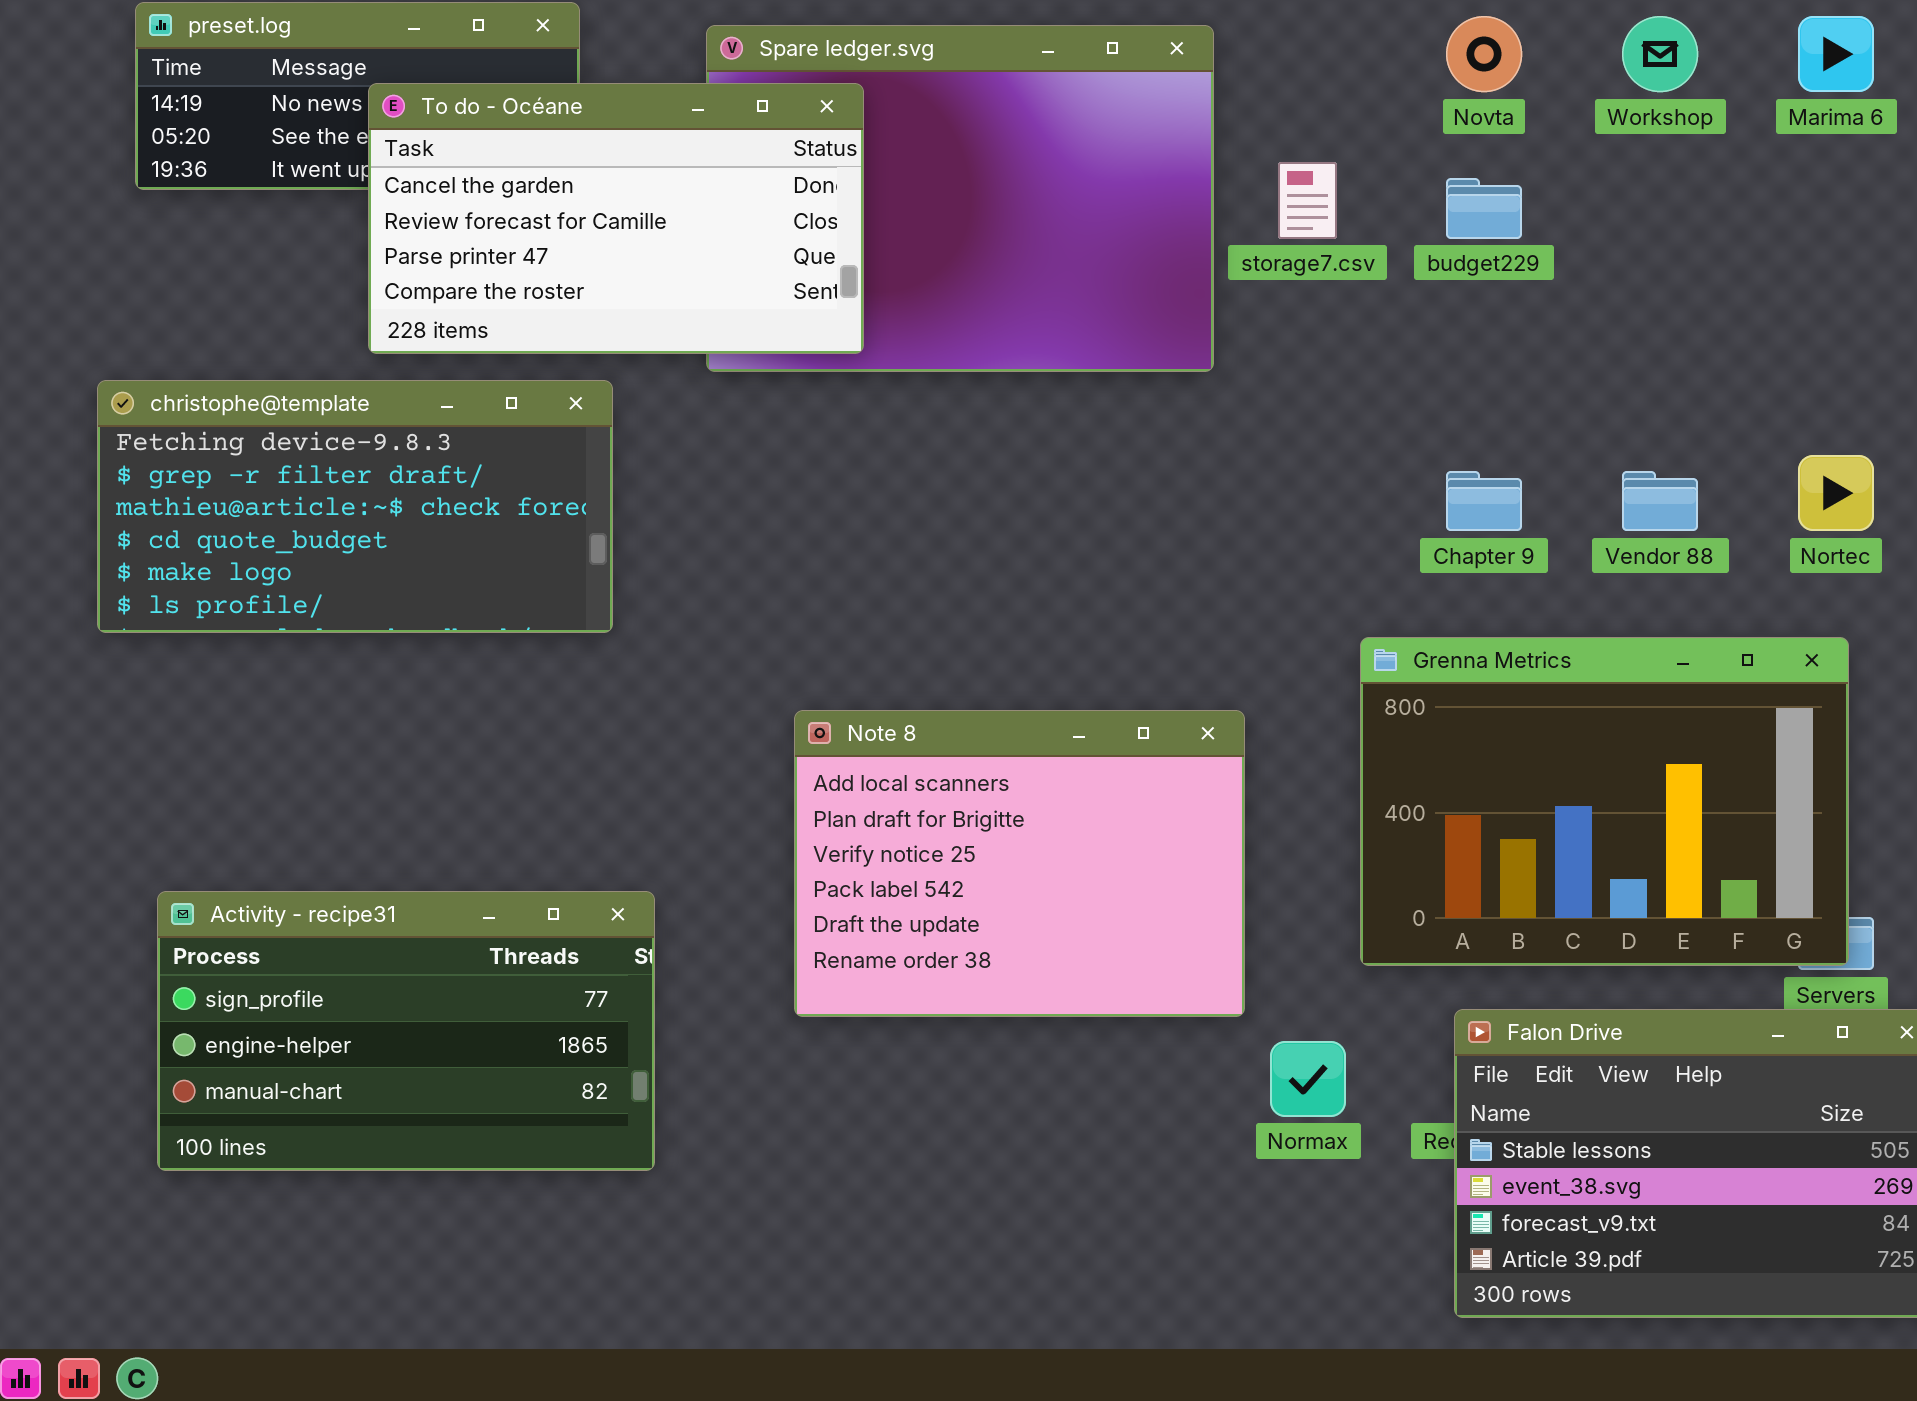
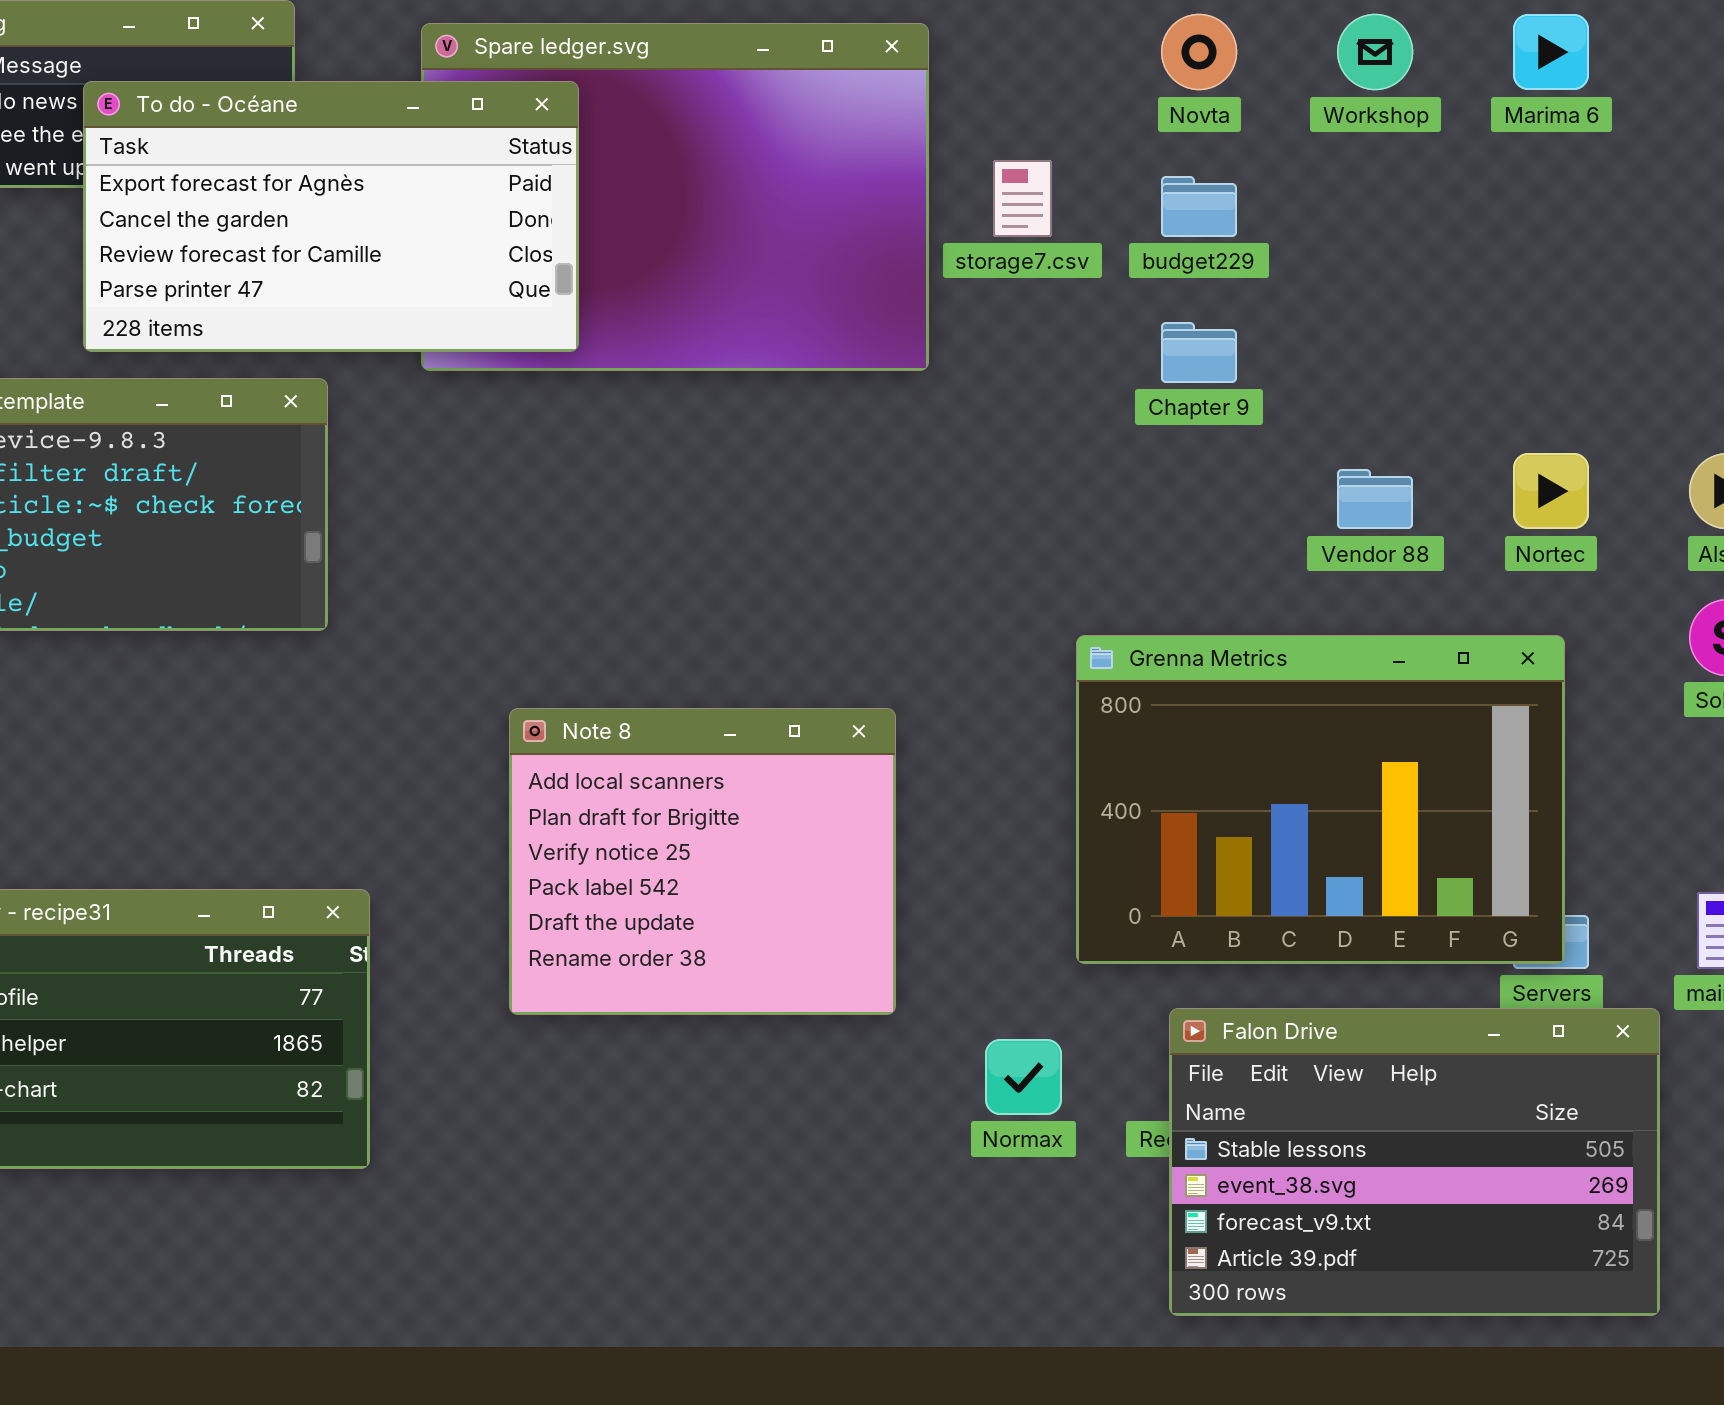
To do - Océane: [368,83,864,354] -> [83,81,579,352], scrolled up 1 row
Chapter 9: [1446,471,1522,531] -> [1161,322,1237,383], moved
Note 8: [794,710,1245,1017] -> [509,708,896,1015], resized

